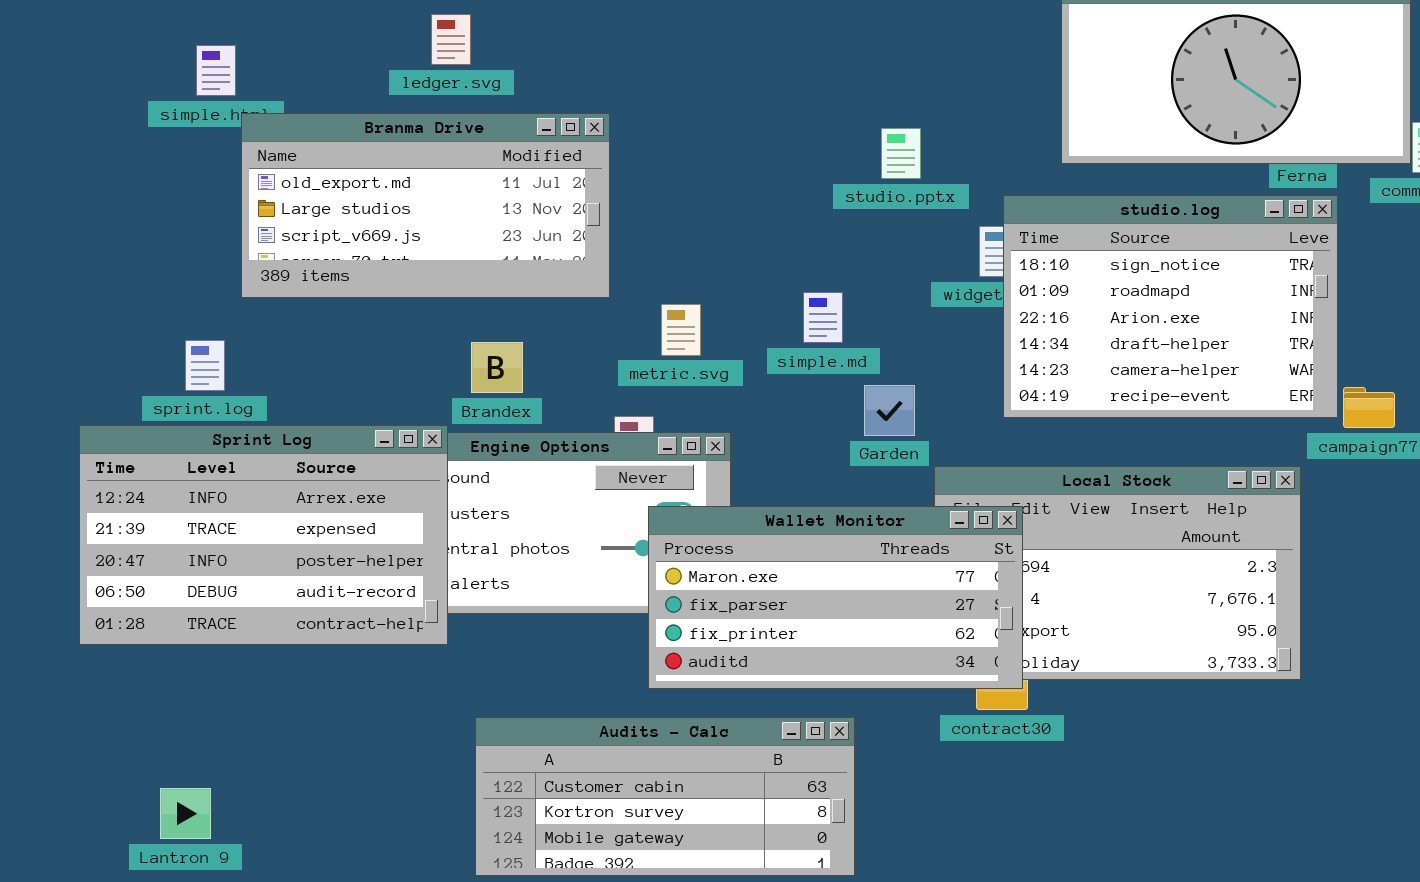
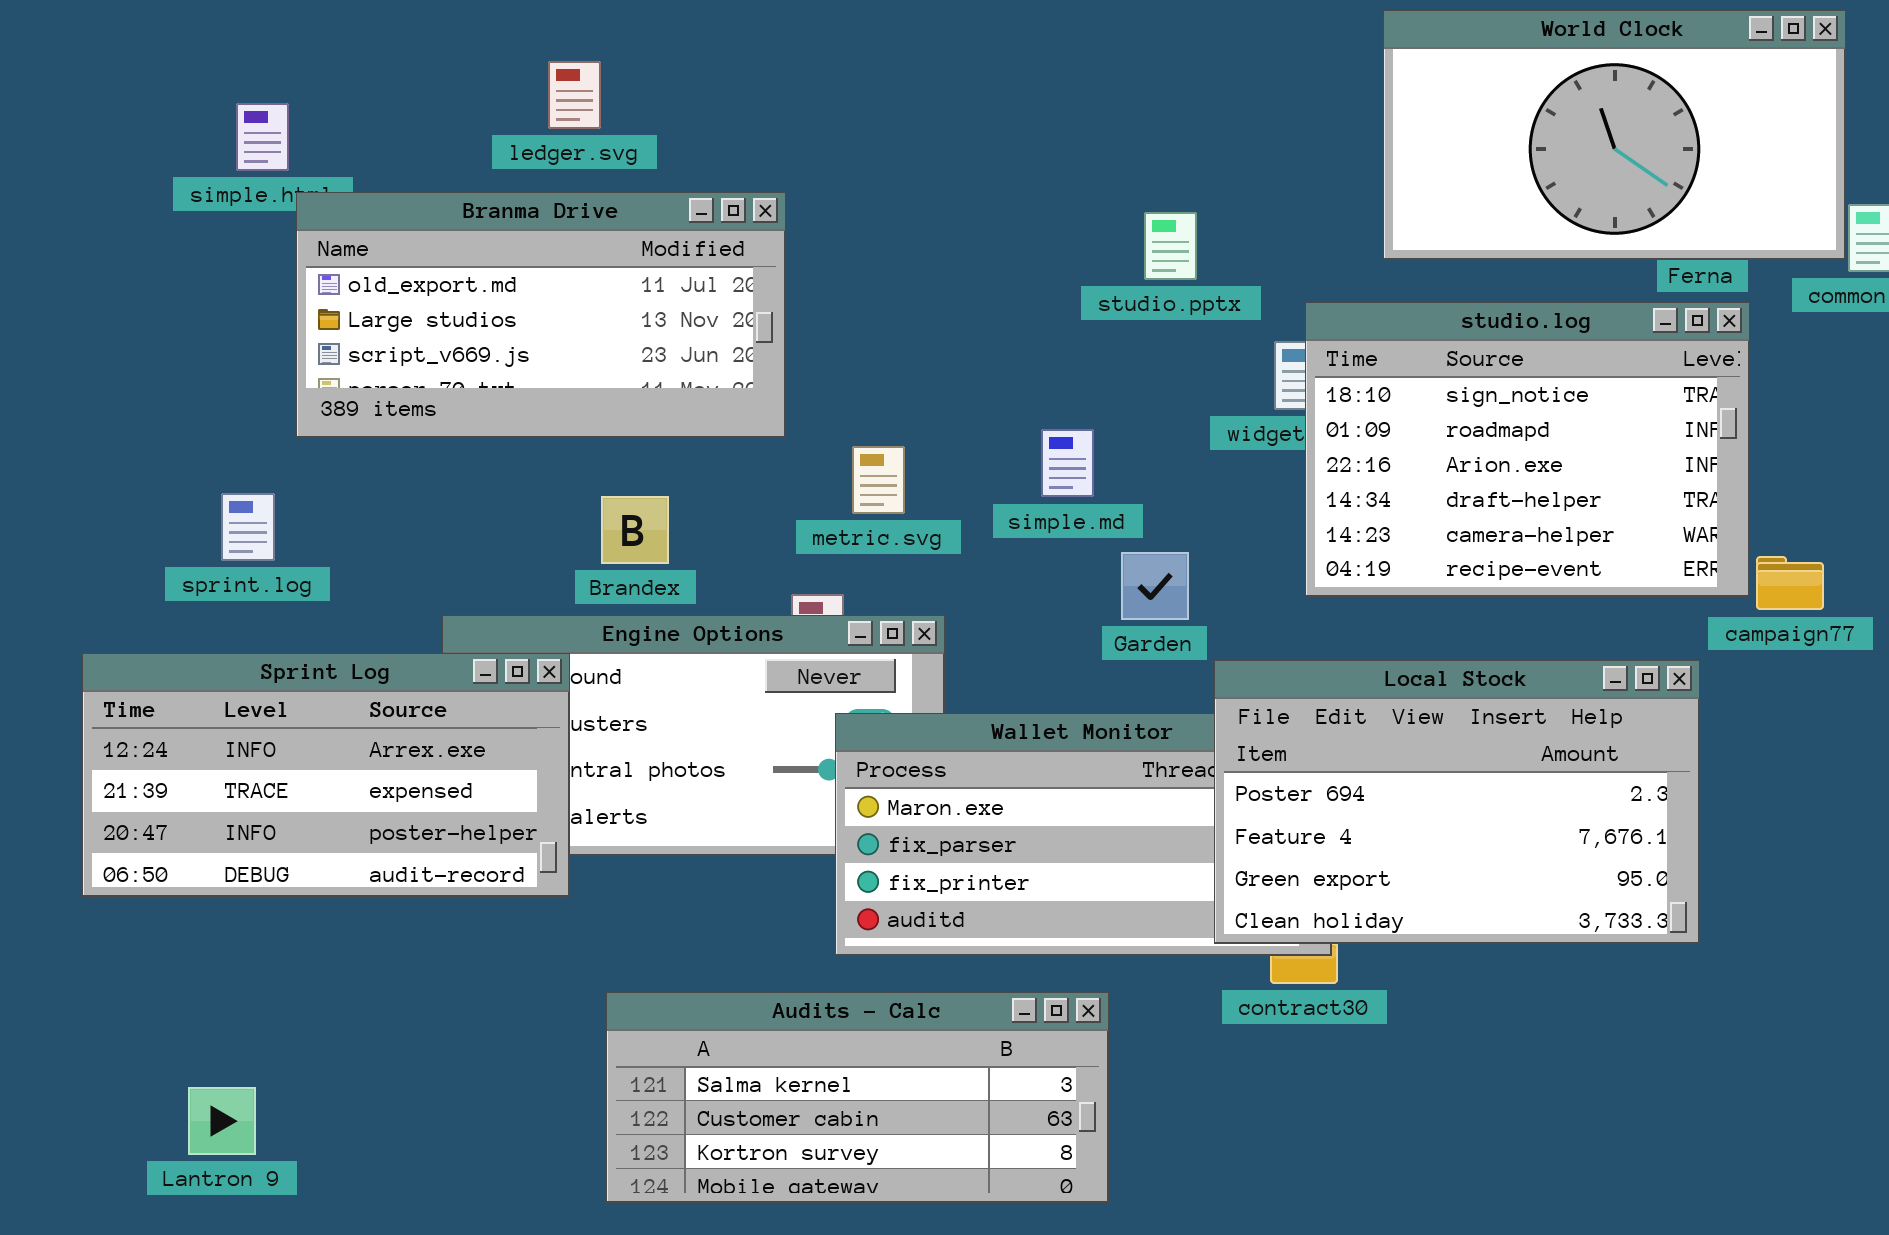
Sprint Log: [79,425,448,645] -> [82,653,570,897], resized
Local Stock: [934,466,1301,680] -> [1214,660,1700,944], raised
Audits - Calc: [475,717,855,876] -> [606,992,1109,1203], scrolled up 1 row

